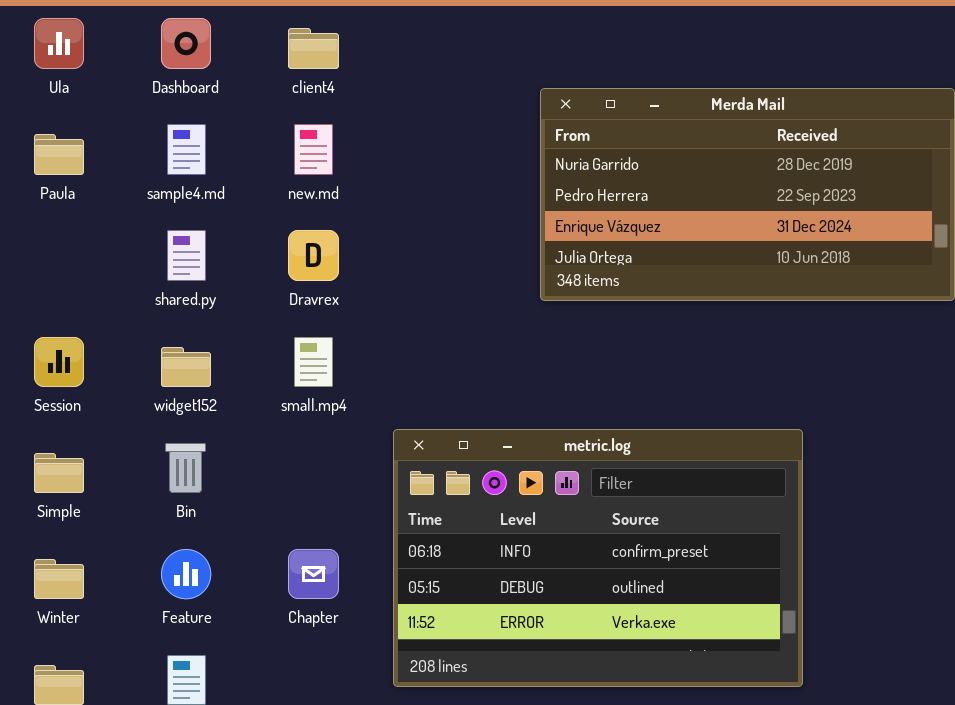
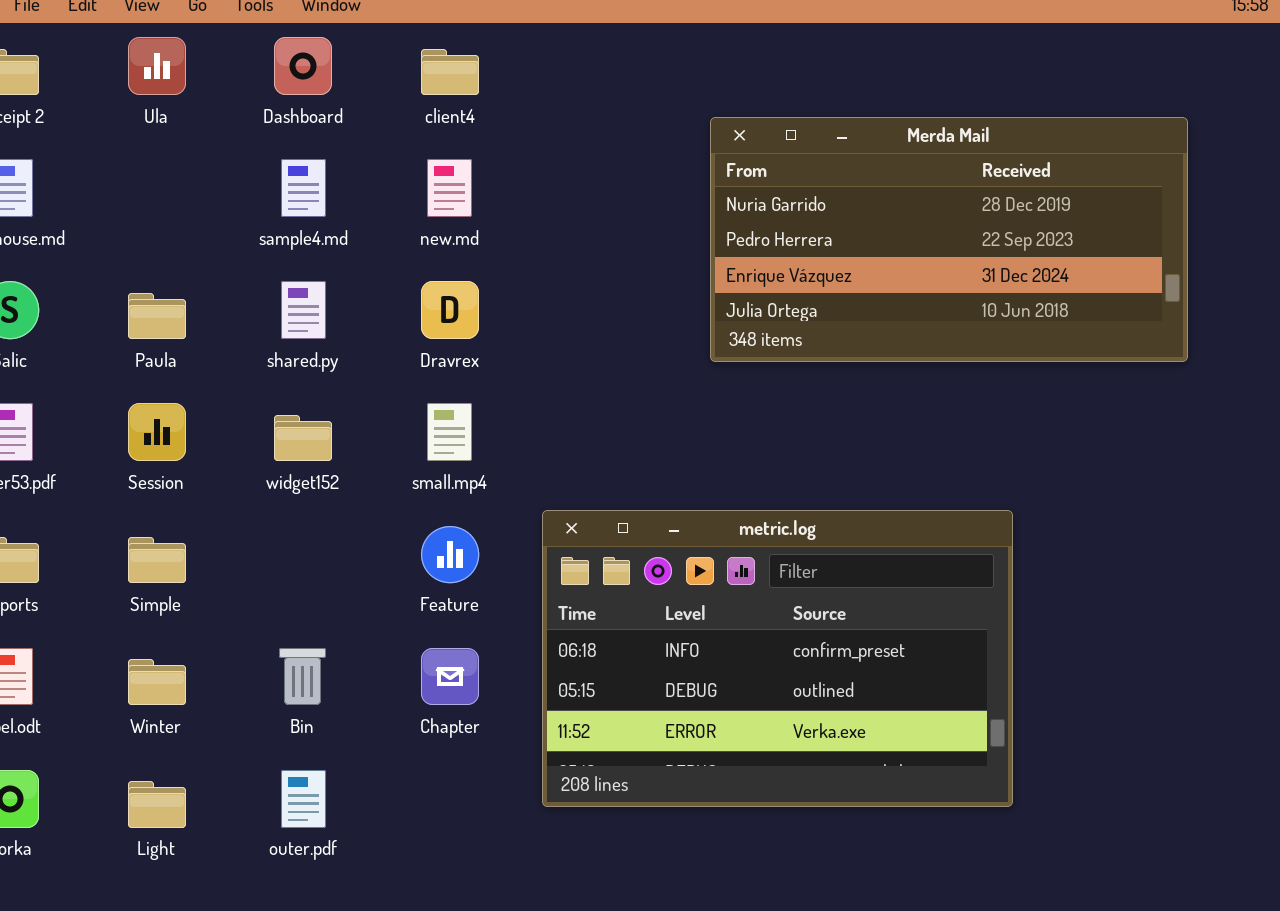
Paula: [34,134,84,175] -> [128,293,186,339], moved
Bin: [165,443,206,493] -> [279,648,326,705], moved
Feature: [161,549,211,599] -> [421,526,479,583], moved

